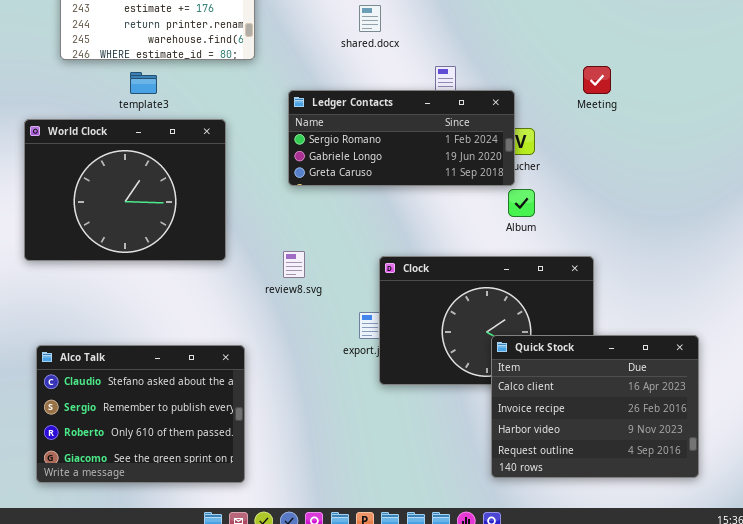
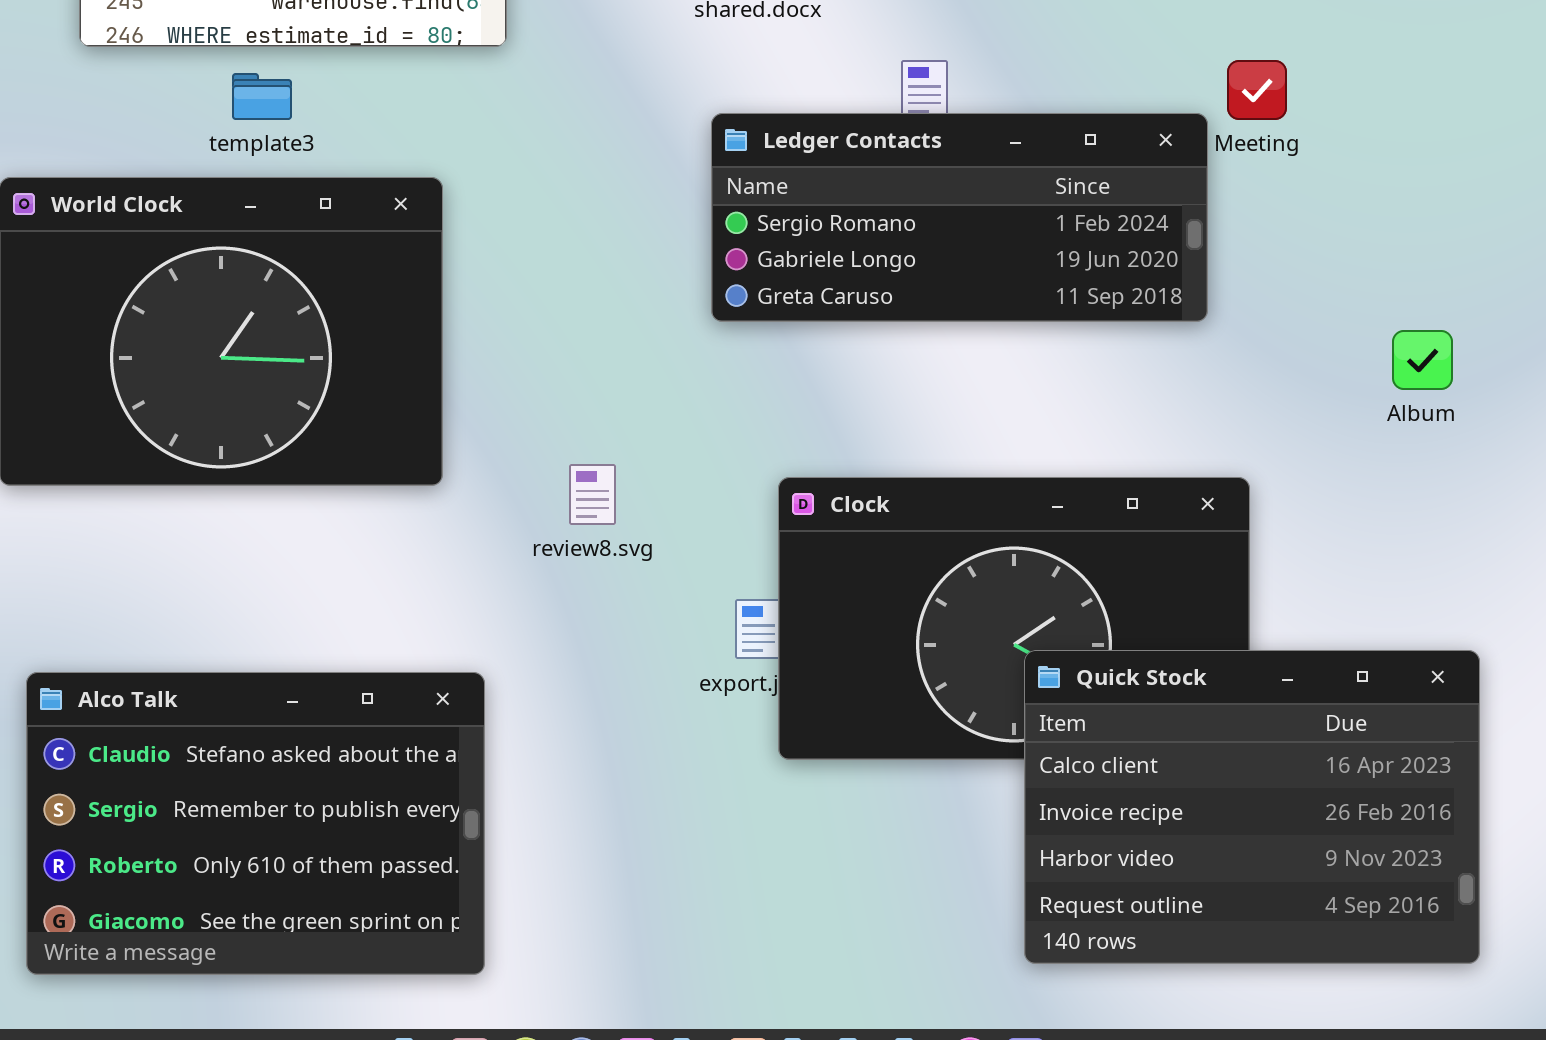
Ledger Contacts: [288,90,515,186] -> [711,113,1208,322], moved
Album: [508,189,535,217] -> [1392,330,1453,390], moved

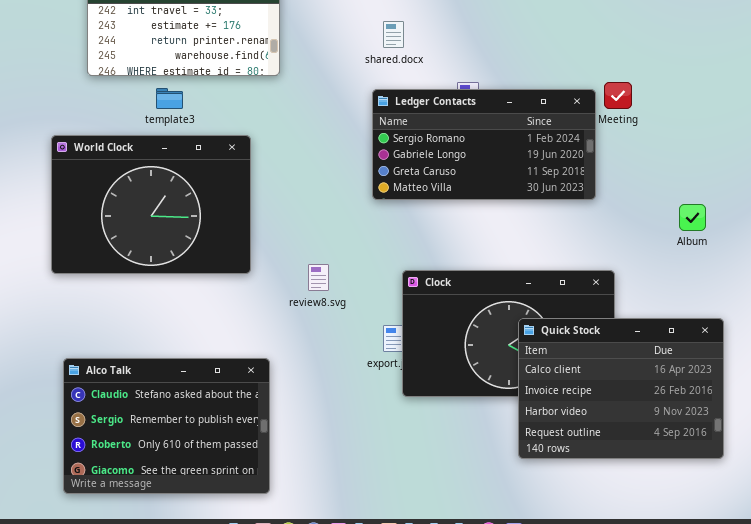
Ledger Contacts: [711,113,1208,322] -> [372,89,596,200], resized
Quick Stock: [1024,650,1480,964] -> [518,318,724,459], moved

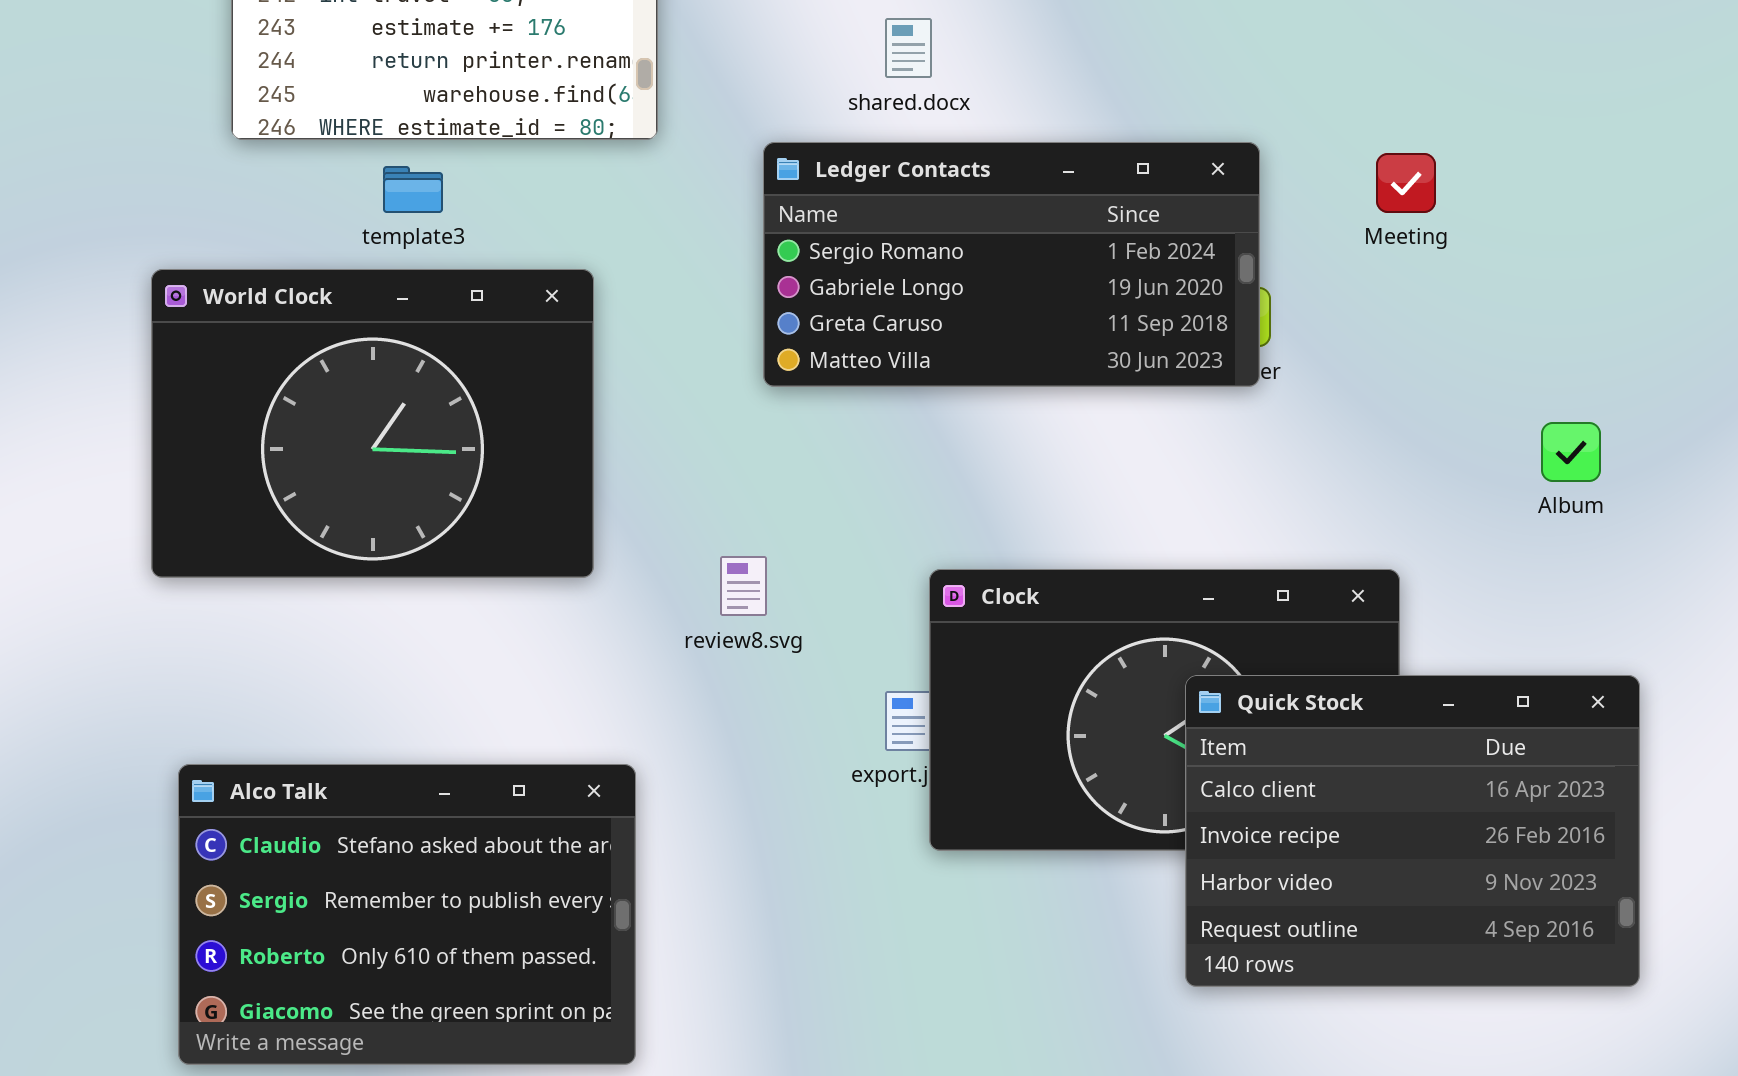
Ledger Contacts: [372,89,596,200] -> [763,142,1260,387], moved

